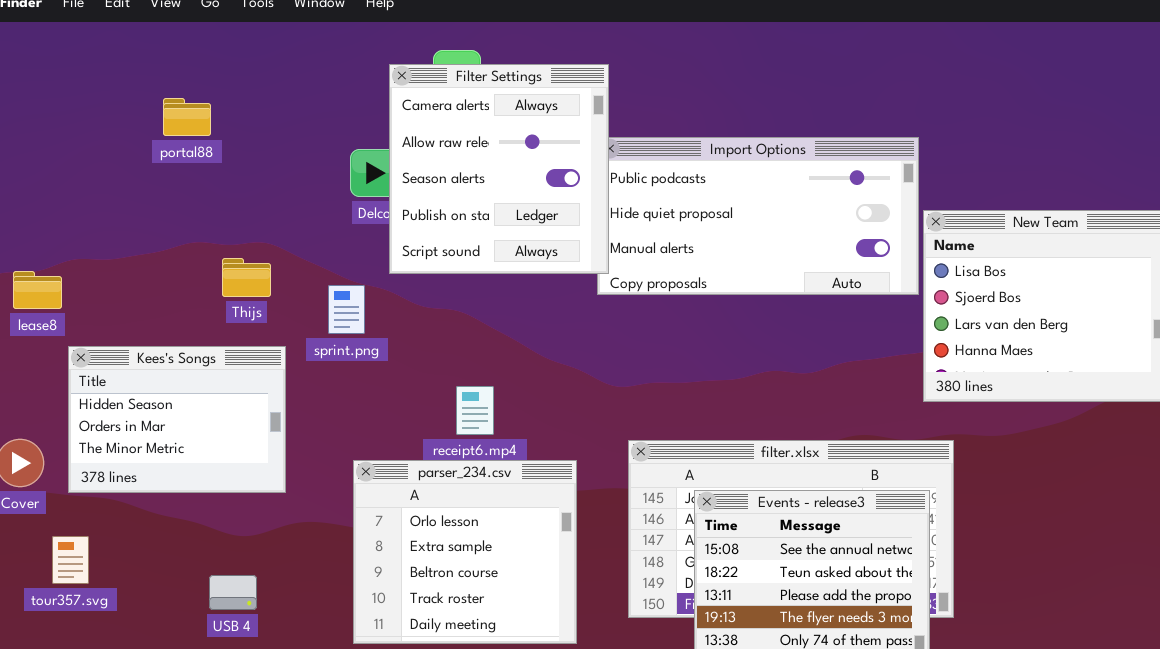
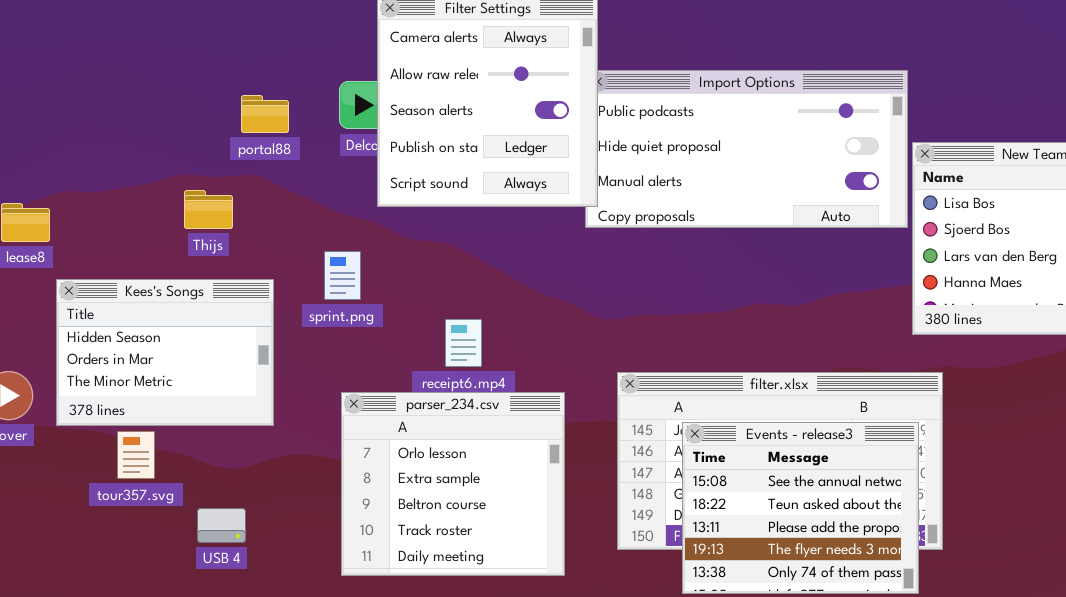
portal88: [163,98,211,136] -> [241,95,289,133], moved
Thijs: [222,258,271,297] -> [184,190,233,229], moved
sprint.png: [328,285,365,334] -> [324,251,361,300], moved
tour357.svg: [52,536,89,584] -> [117,431,155,479], moved

